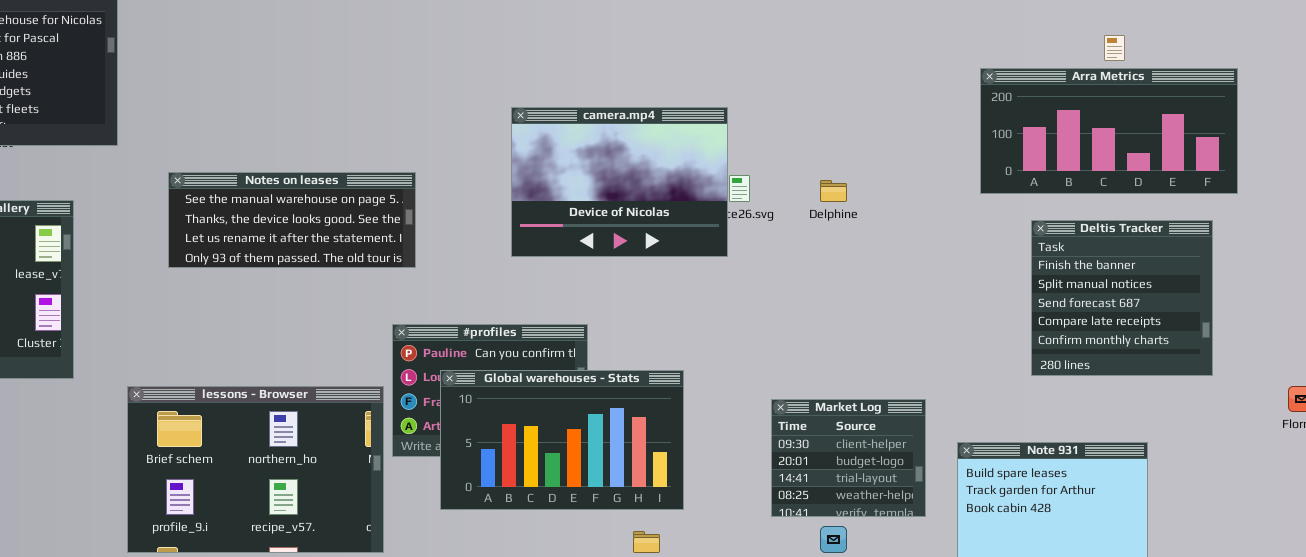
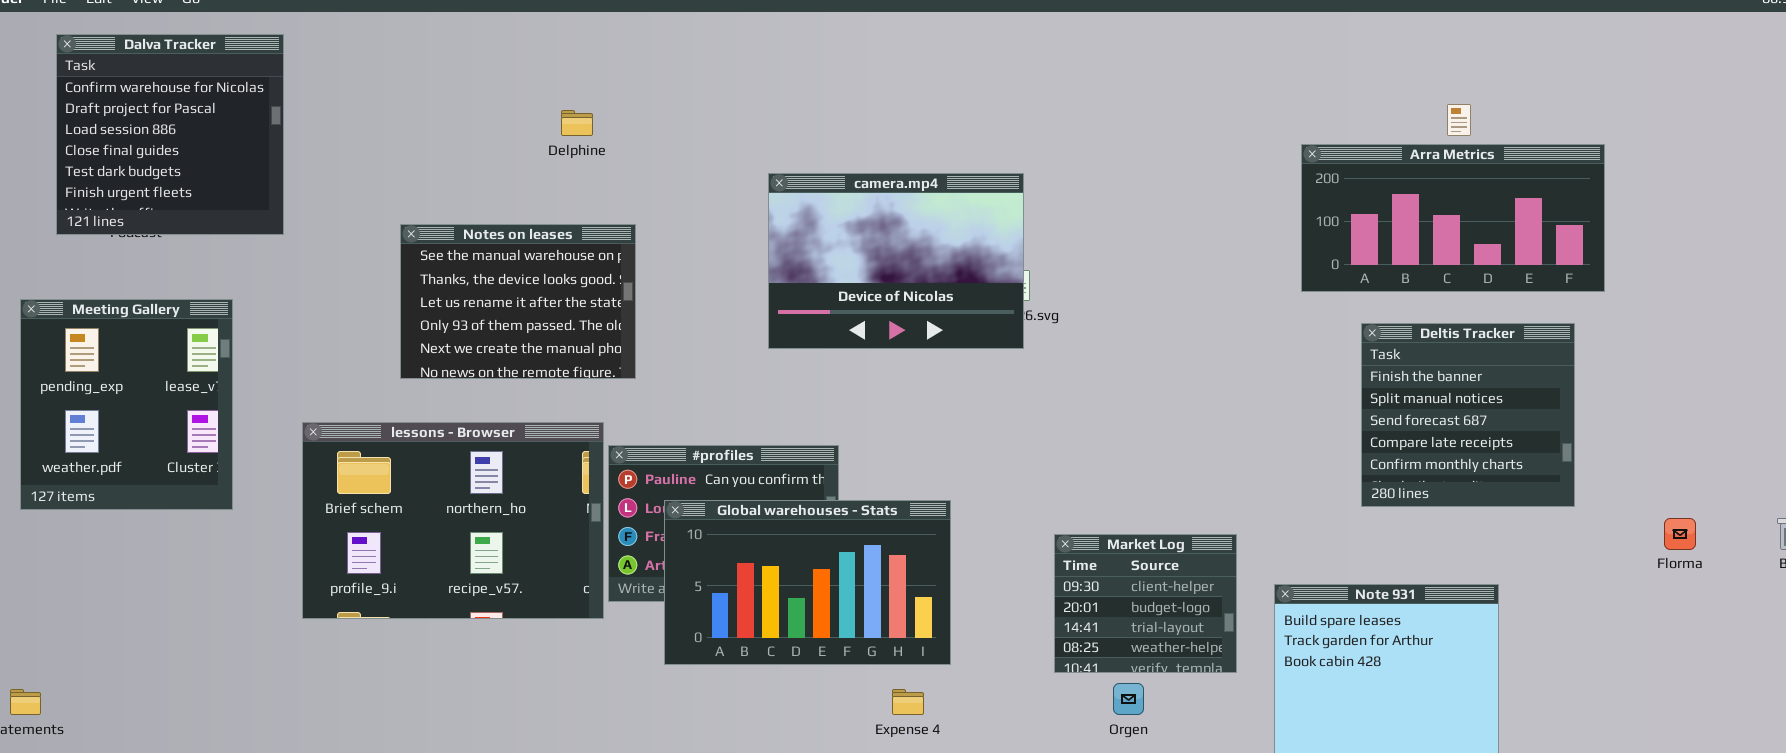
camera.mp4: [511,107,728,257] -> [768,173,1024,349], moved
Notes on leases: [168,172,416,268] -> [400,224,636,379], resized
Delphine: [820,180,847,202] -> [561,110,593,136], moved
lessons - Browser: [127,386,384,553] -> [302,422,604,619], moved

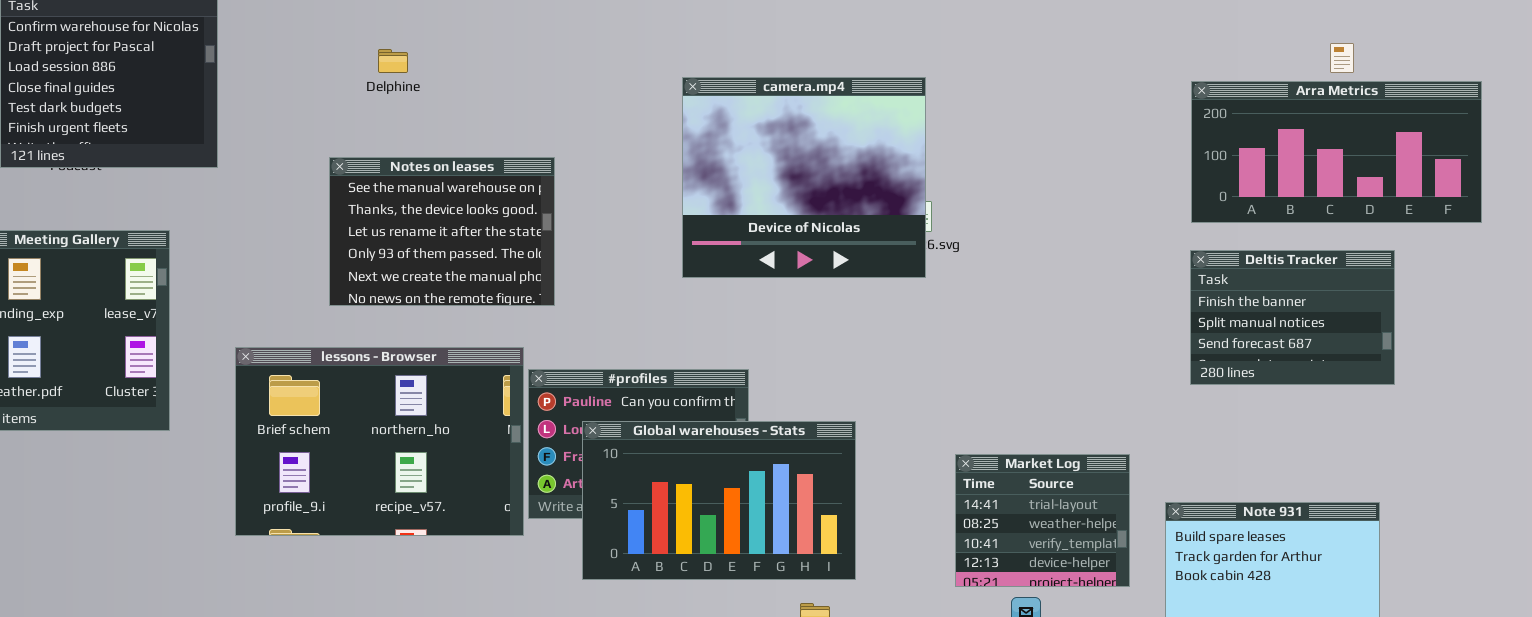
Delphine: [561,110,593,136] -> [378,49,408,73], moved
camera.mp4: [768,173,1024,349] -> [682,77,926,278], resized
Deltis Tracker: [1361,323,1575,507] -> [1190,250,1395,385], moved, resized
Market Log: [1054,534,1237,673] -> [955,454,1130,587], scrolled down 2 rows

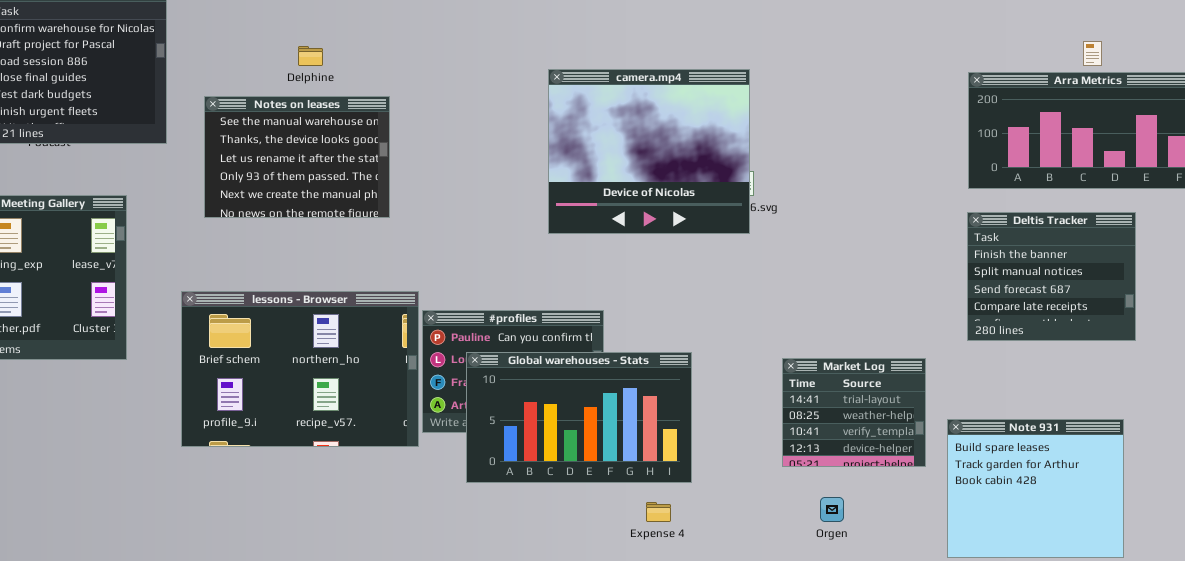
Notes on leases: [329,157,555,306] -> [204,96,390,218], moved
Deltis Tracker: [1190,250,1395,385] -> [967,212,1136,341], resized
Market Log: [955,454,1130,587] -> [782,358,926,467], moved

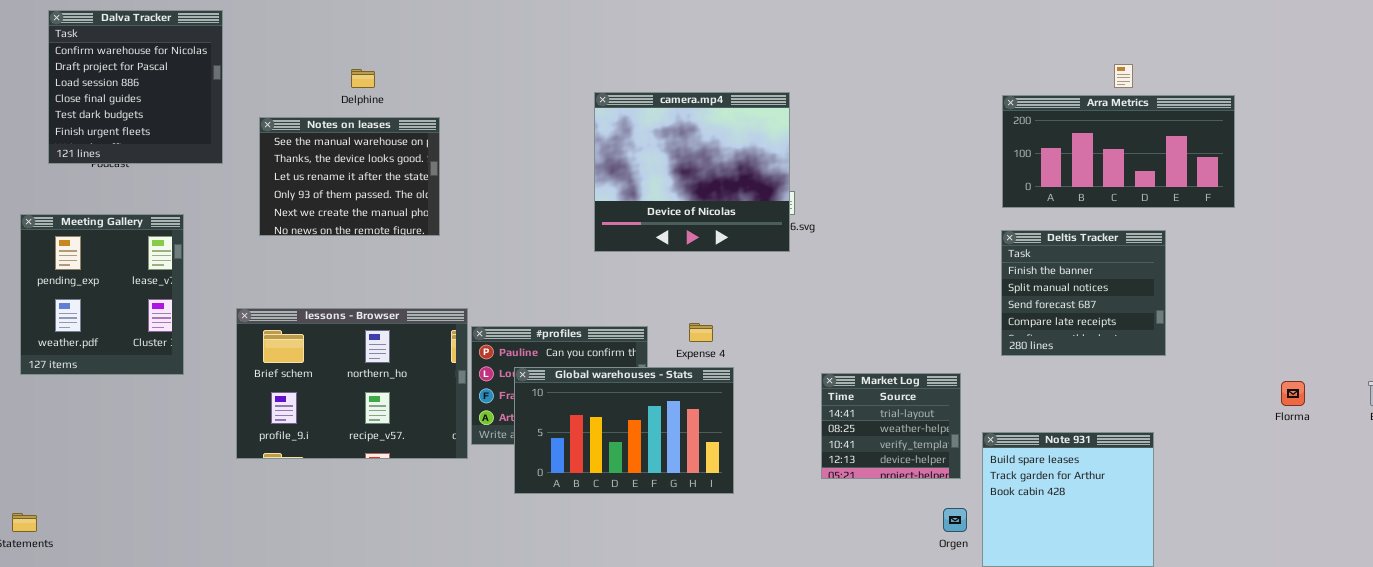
Orgen: [820,497,844,522] -> [943,508,967,532], moved
Expense 4: [646,502,671,522] -> [689,323,713,342], moved

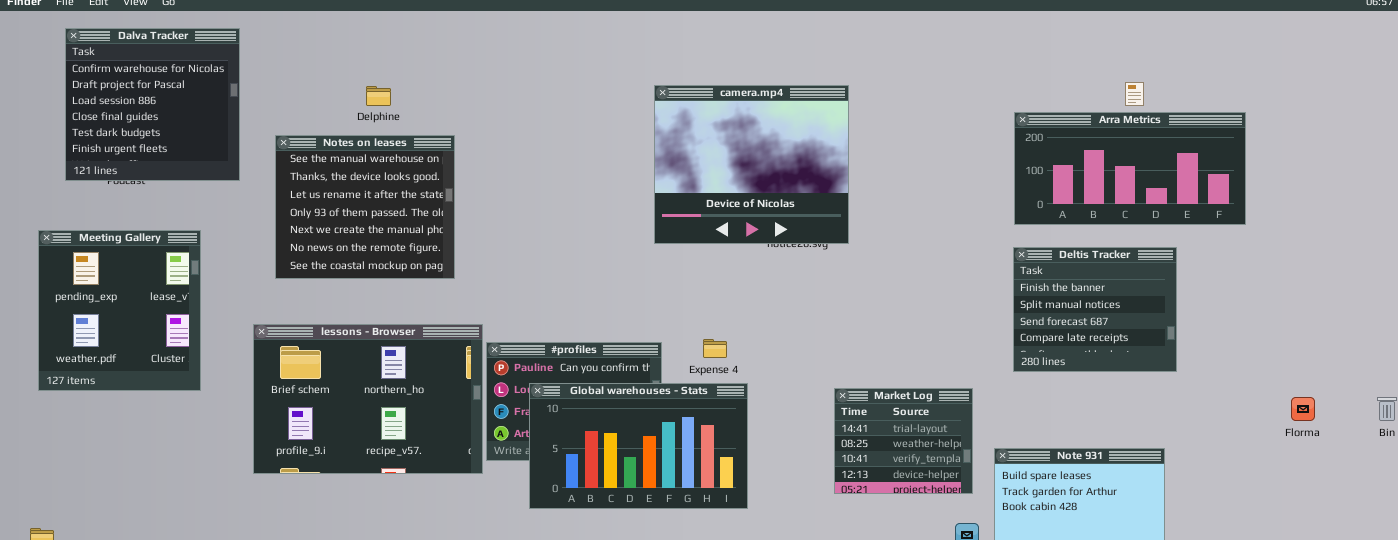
camera.mp4: [594,92,790,252] -> [654,85,849,244], moved
Notes on leases: [259,117,440,236] -> [275,135,455,279], resized

